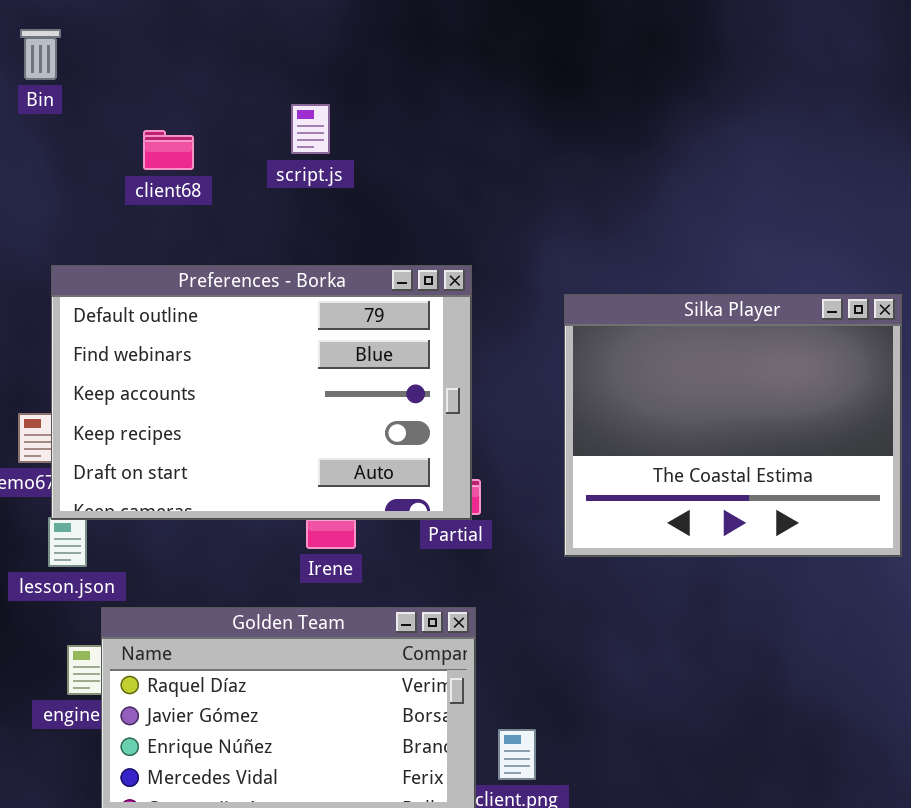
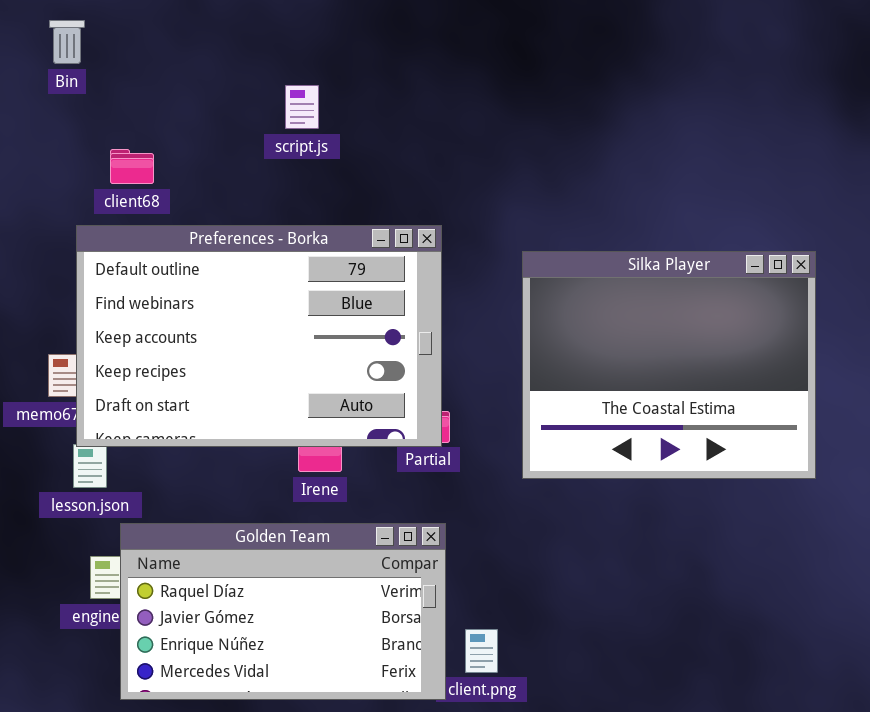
client68: [143,130,194,170] -> [110,149,154,184], moved

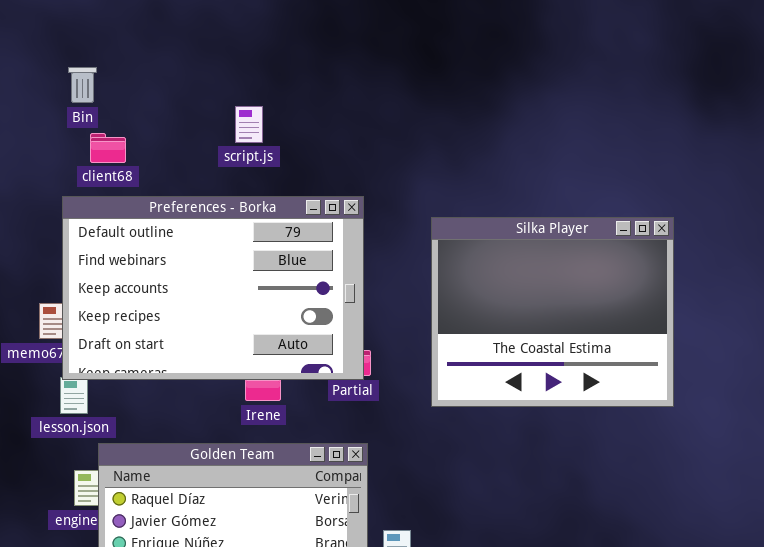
Bin: [49,20,85,64] -> [68,67,97,103], moved
script.js: [285,85,319,129] -> [235,106,263,143], moved

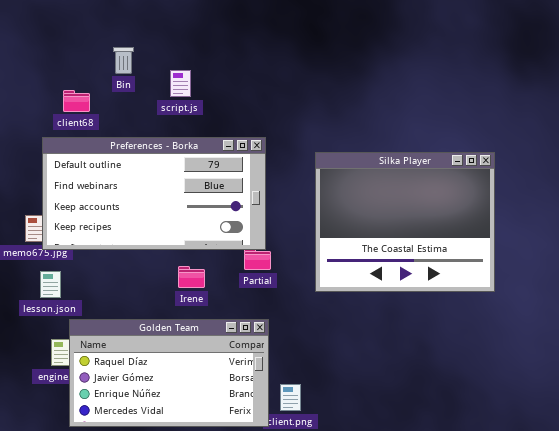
Bin: [68,67,97,103] -> [113,47,134,74], moved
Preferences - Borka: [62,196,364,380] -> [42,137,266,250], resized

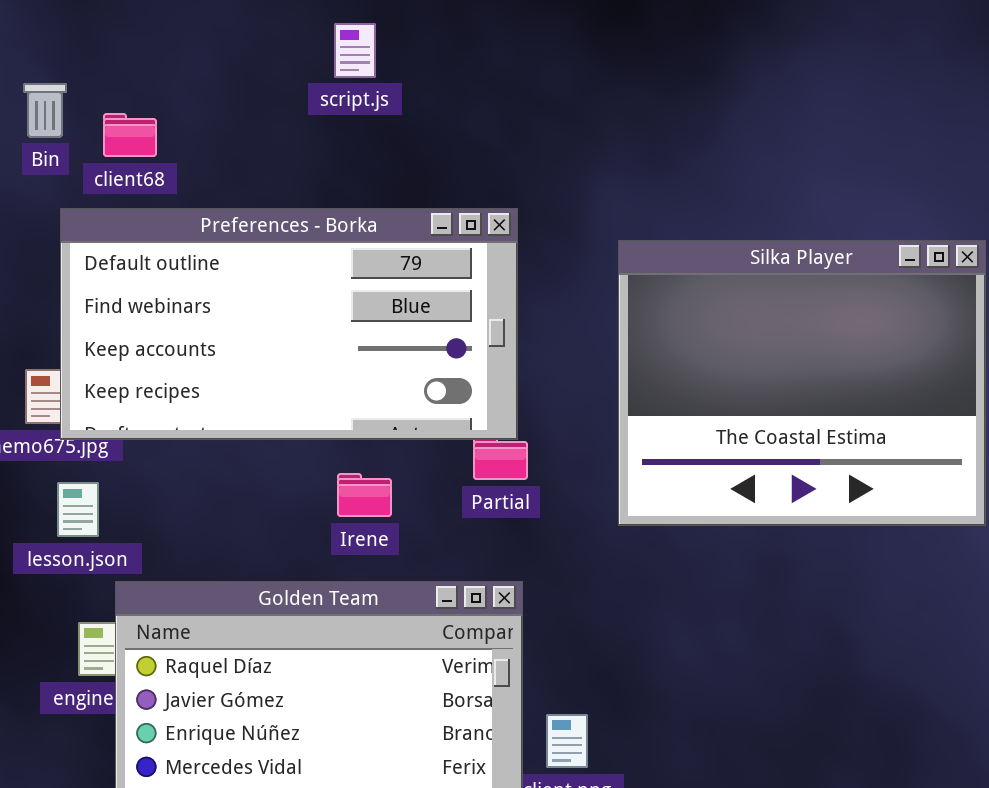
Bin: [113,47,134,74] -> [23,83,67,138], moved
script.js: [170,70,191,97] -> [334,23,376,78], moved

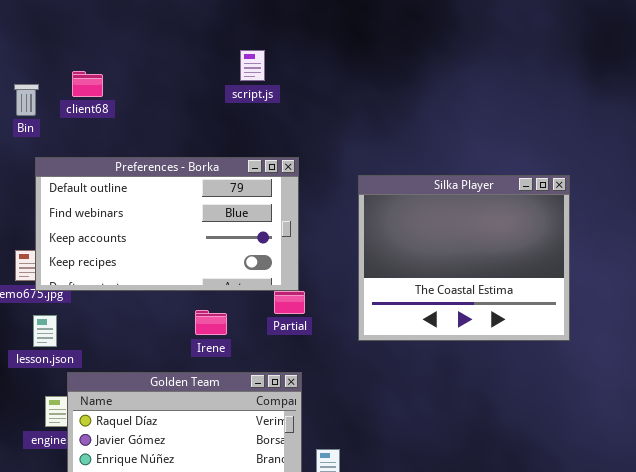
script.js: [334,23,376,78] -> [240,50,265,81], moved
client68: [103,113,157,157] -> [72,71,103,97], moved

